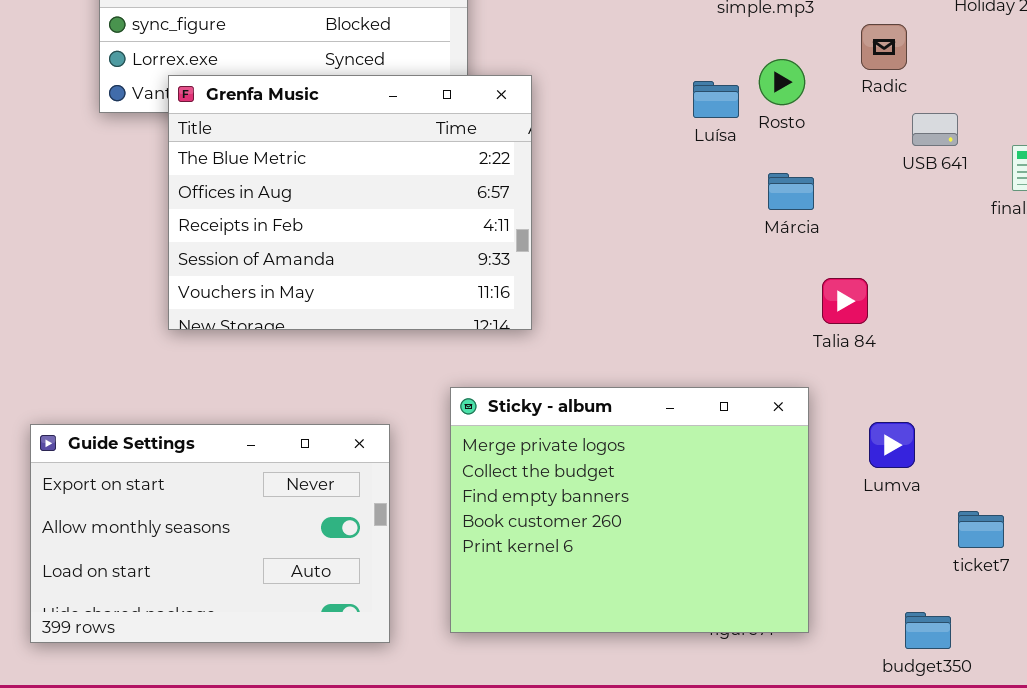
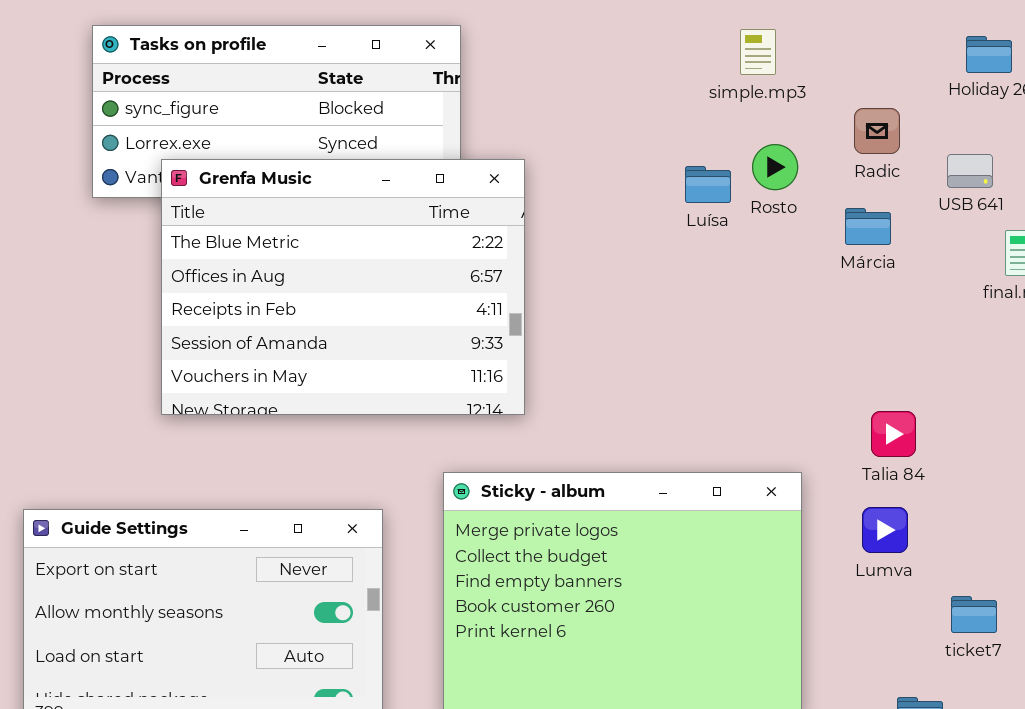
USB 641: [912,113,958,146] -> [947,154,993,188], moved
Márcia: [768,173,814,210] -> [845,208,891,245], moved
Talia 84: [822,278,868,324] -> [871,411,916,457], moved

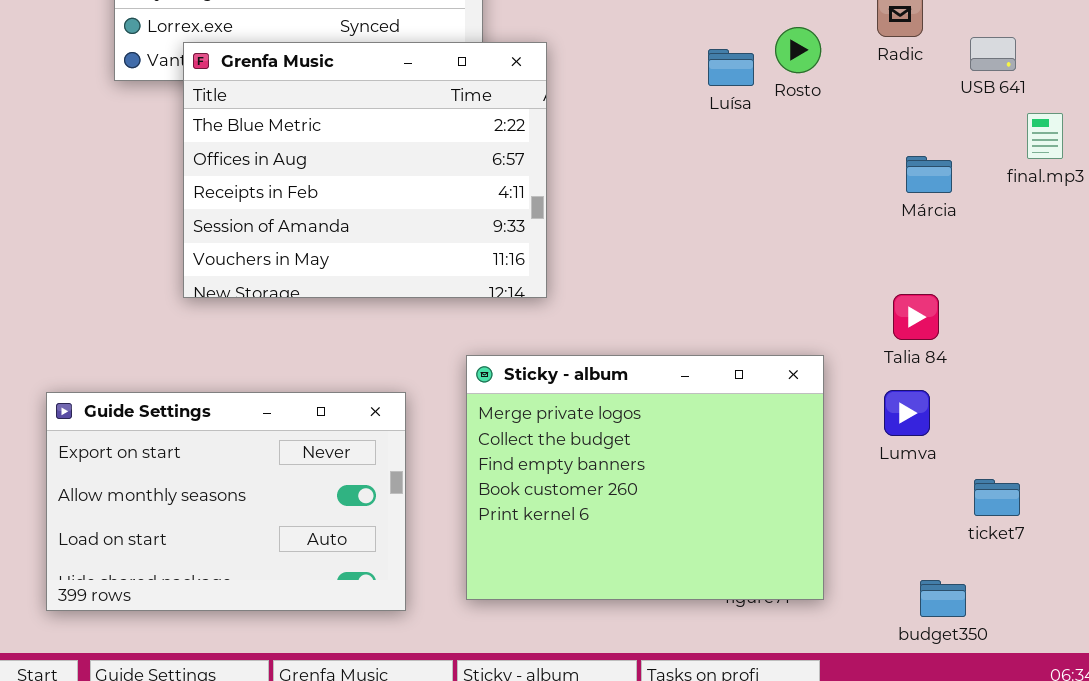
Márcia: [845,208,891,245] -> [906,156,952,193], moved

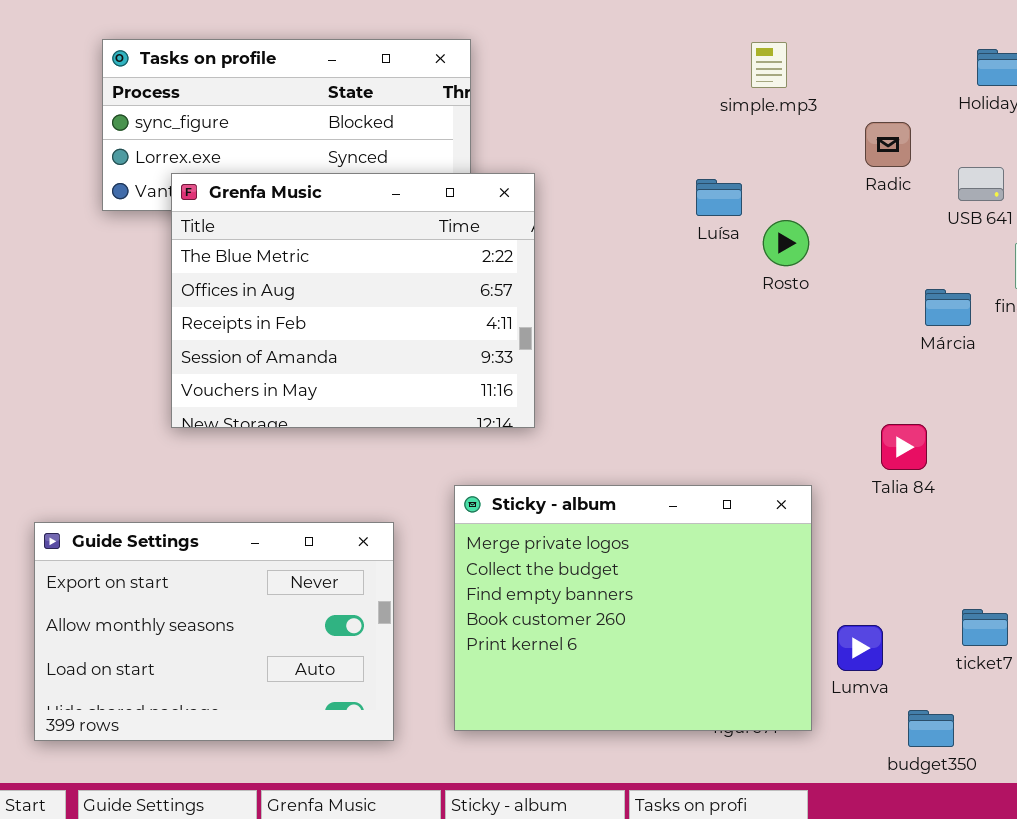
Rosto: [775,27,821,73] -> [763,220,809,266], moved
Márcia: [906,156,952,193] -> [925,289,971,326], moved
Lumva: [884,390,930,436] -> [837,625,883,671], moved

